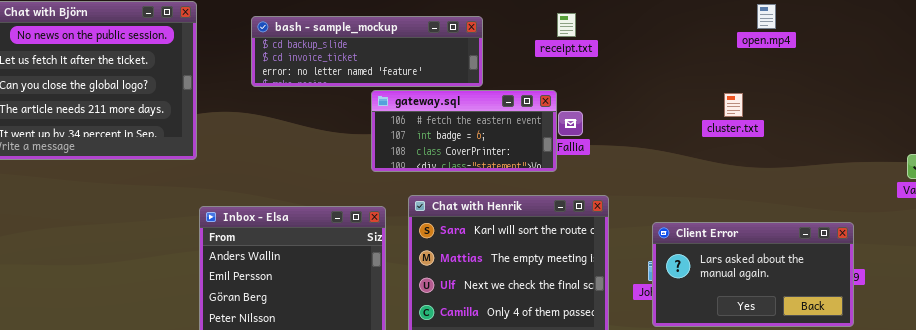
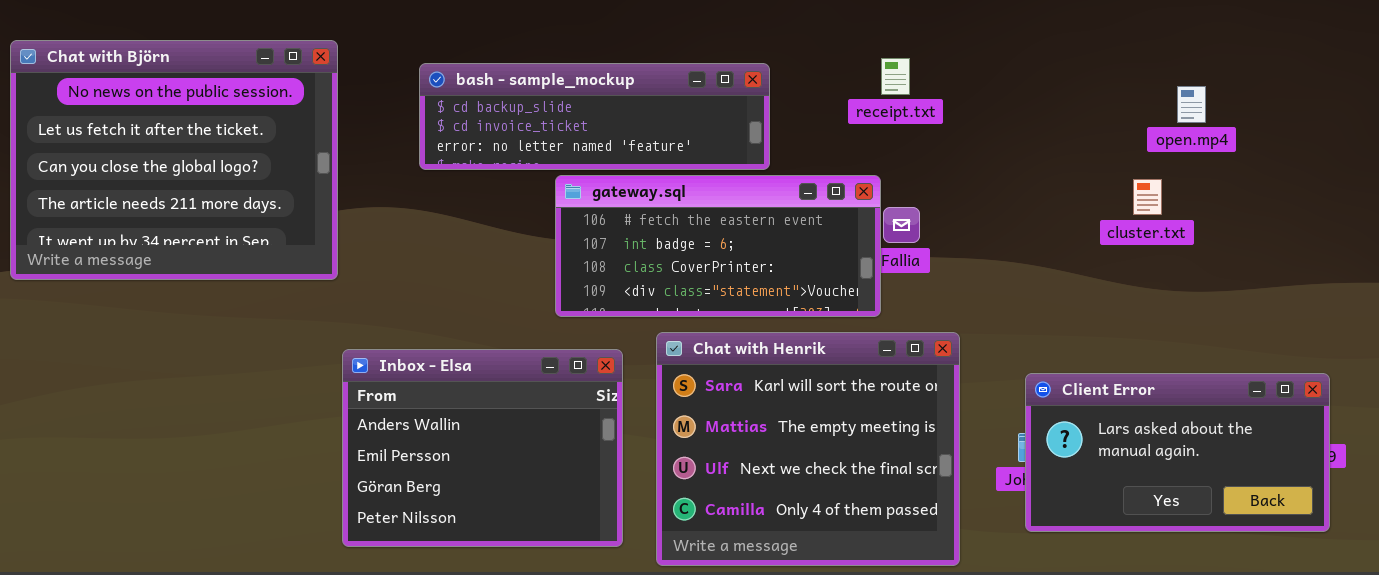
open.mp4: [757,4,776,29] -> [1177,86,1206,123], moved
gateway.sql: [371,90,557,172] -> [555,175,881,317], resized

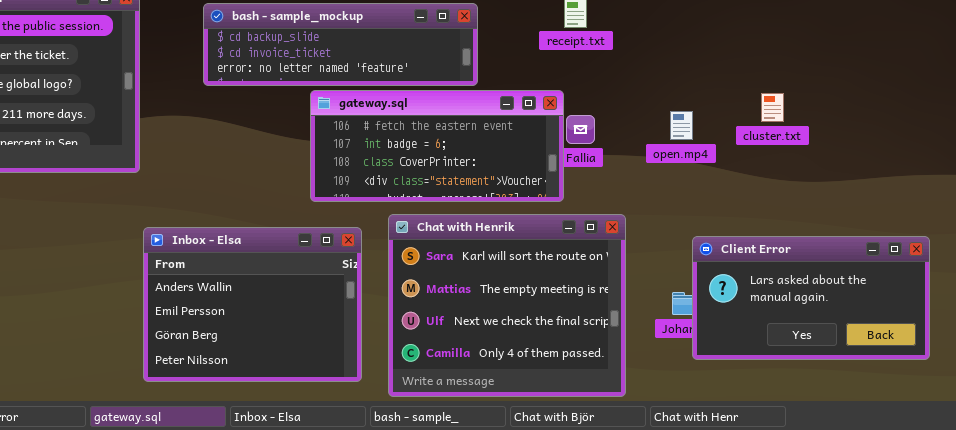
open.mp4: [1177,86,1206,123] -> [670,111,693,140], moved
Client Error: [1025,373,1330,532] -> [692,236,930,360], moved

